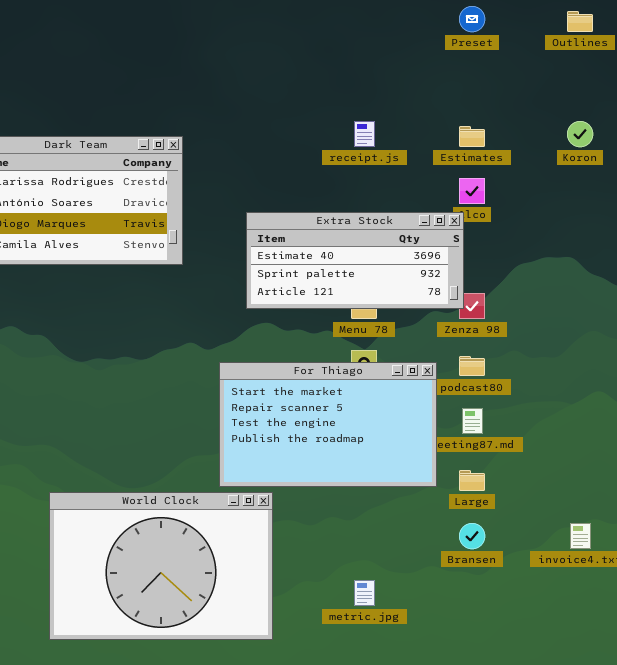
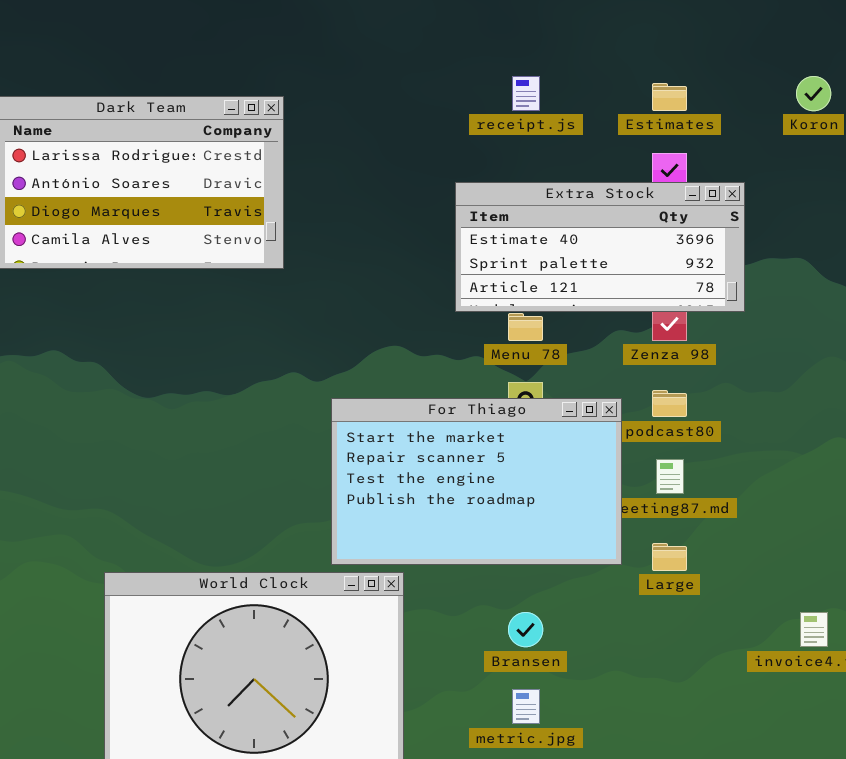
Extra Stock: [246,212,464,309] -> [455,182,745,312], moved
Bransen: [459,523,485,549] -> [508,612,543,647], moved

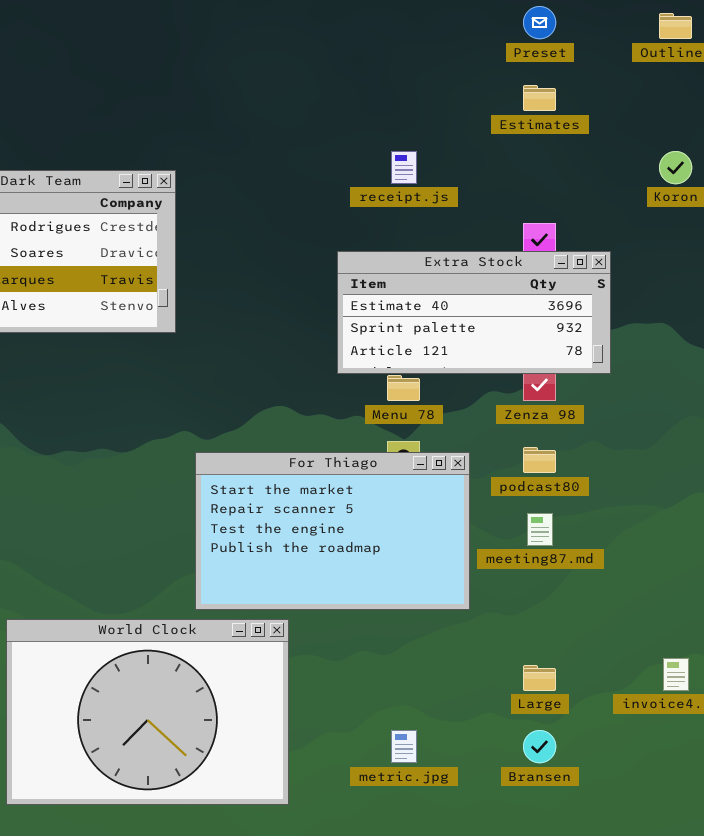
Estimates: [652,83,687,111] -> [523,85,556,111], moved
For Thiago: [331,398,622,565] -> [195,452,470,610], moved
Large: [652,543,687,571] -> [523,665,556,691], moved
Bransen: [508,612,543,647] -> [523,730,556,763], moved

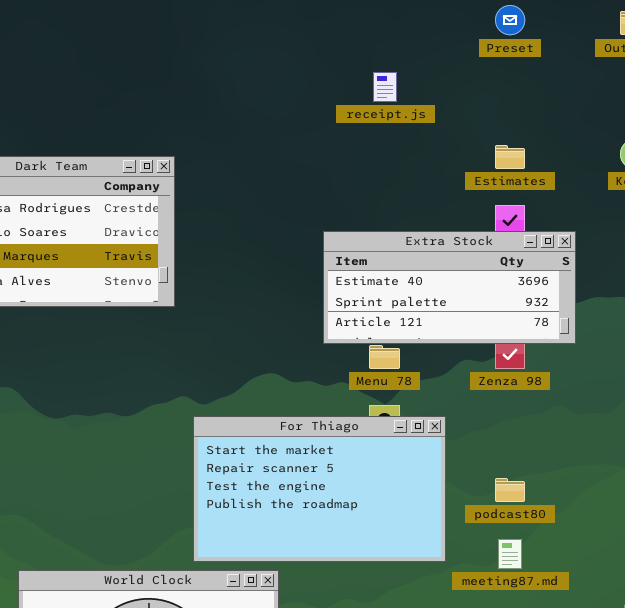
Estimates: [523,85,556,111] -> [495,145,525,169], moved
receipt.js: [391,151,417,184] -> [373,72,397,102], moved
podcast80: [523,447,556,473] -> [495,478,525,502], moved
meeting87.md: [527,513,553,546] -> [498,539,522,569], moved

